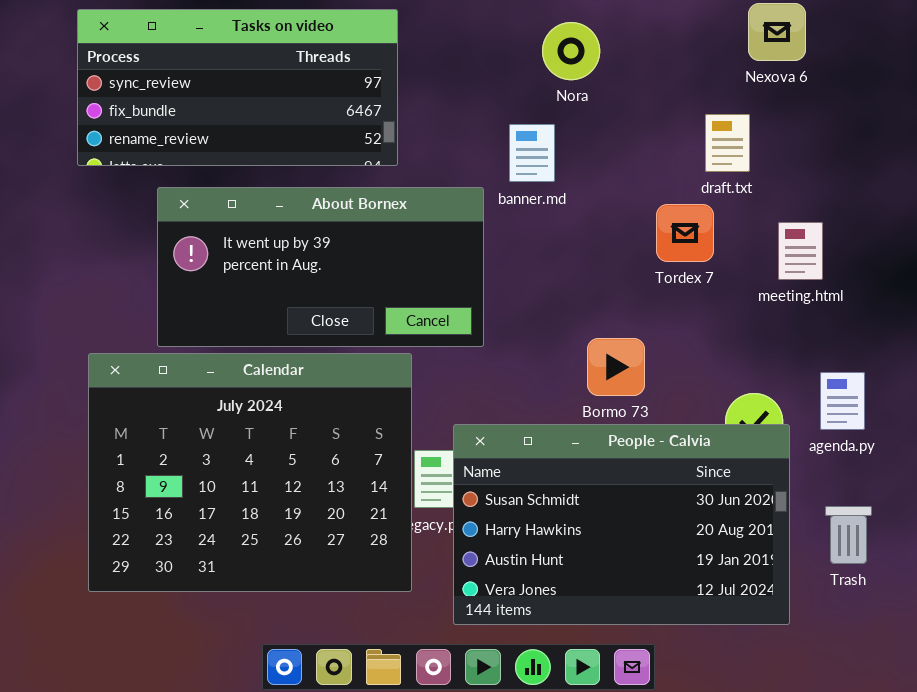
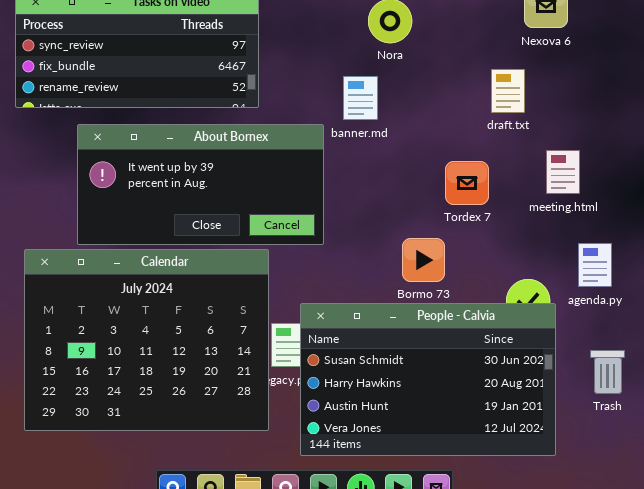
Tordex 7: [656,204,714,262] -> [445,161,489,205], moved
agenda.py: [820,372,865,430] -> [578,243,612,287], moved
Trash: [825,506,872,564] -> [590,350,625,394], moved

